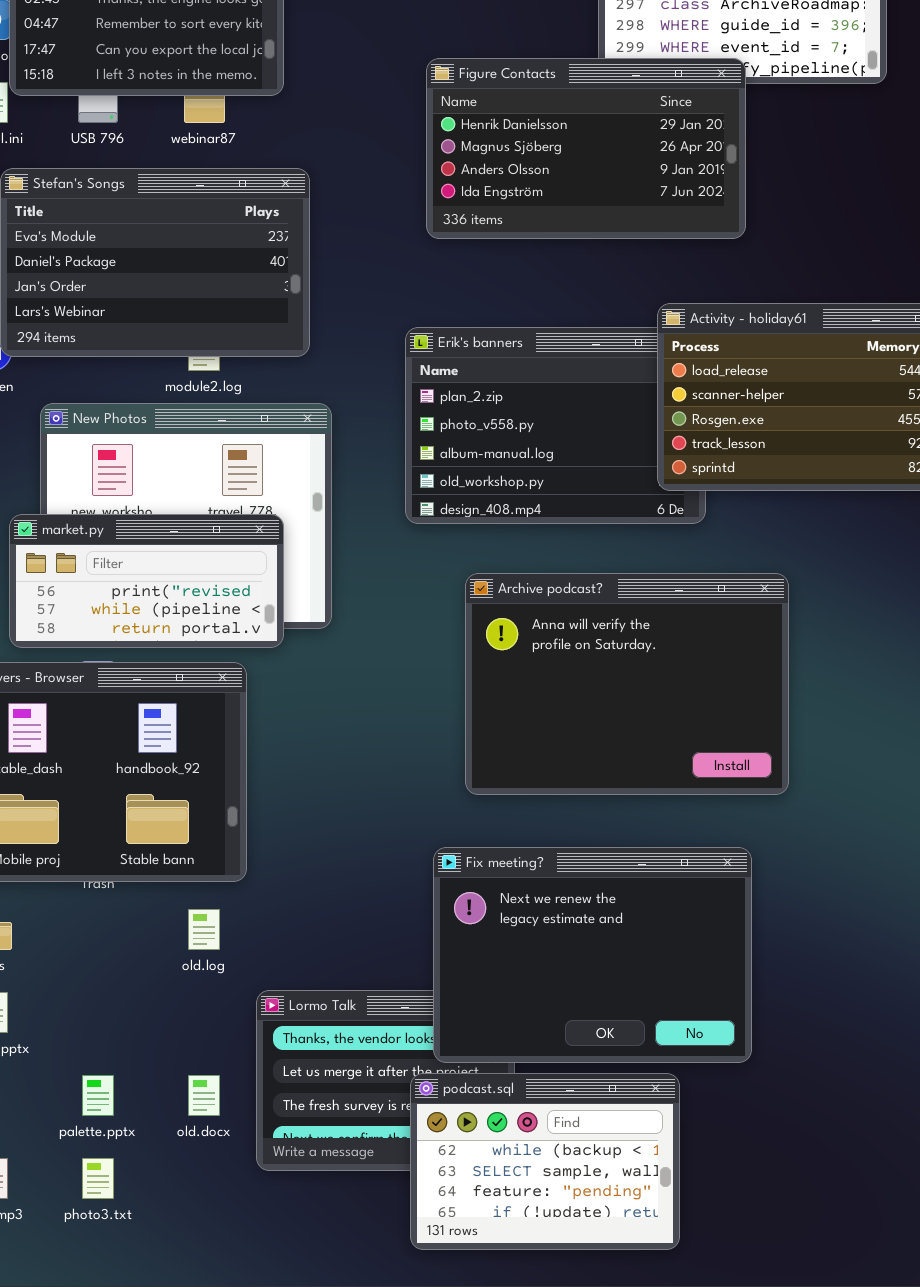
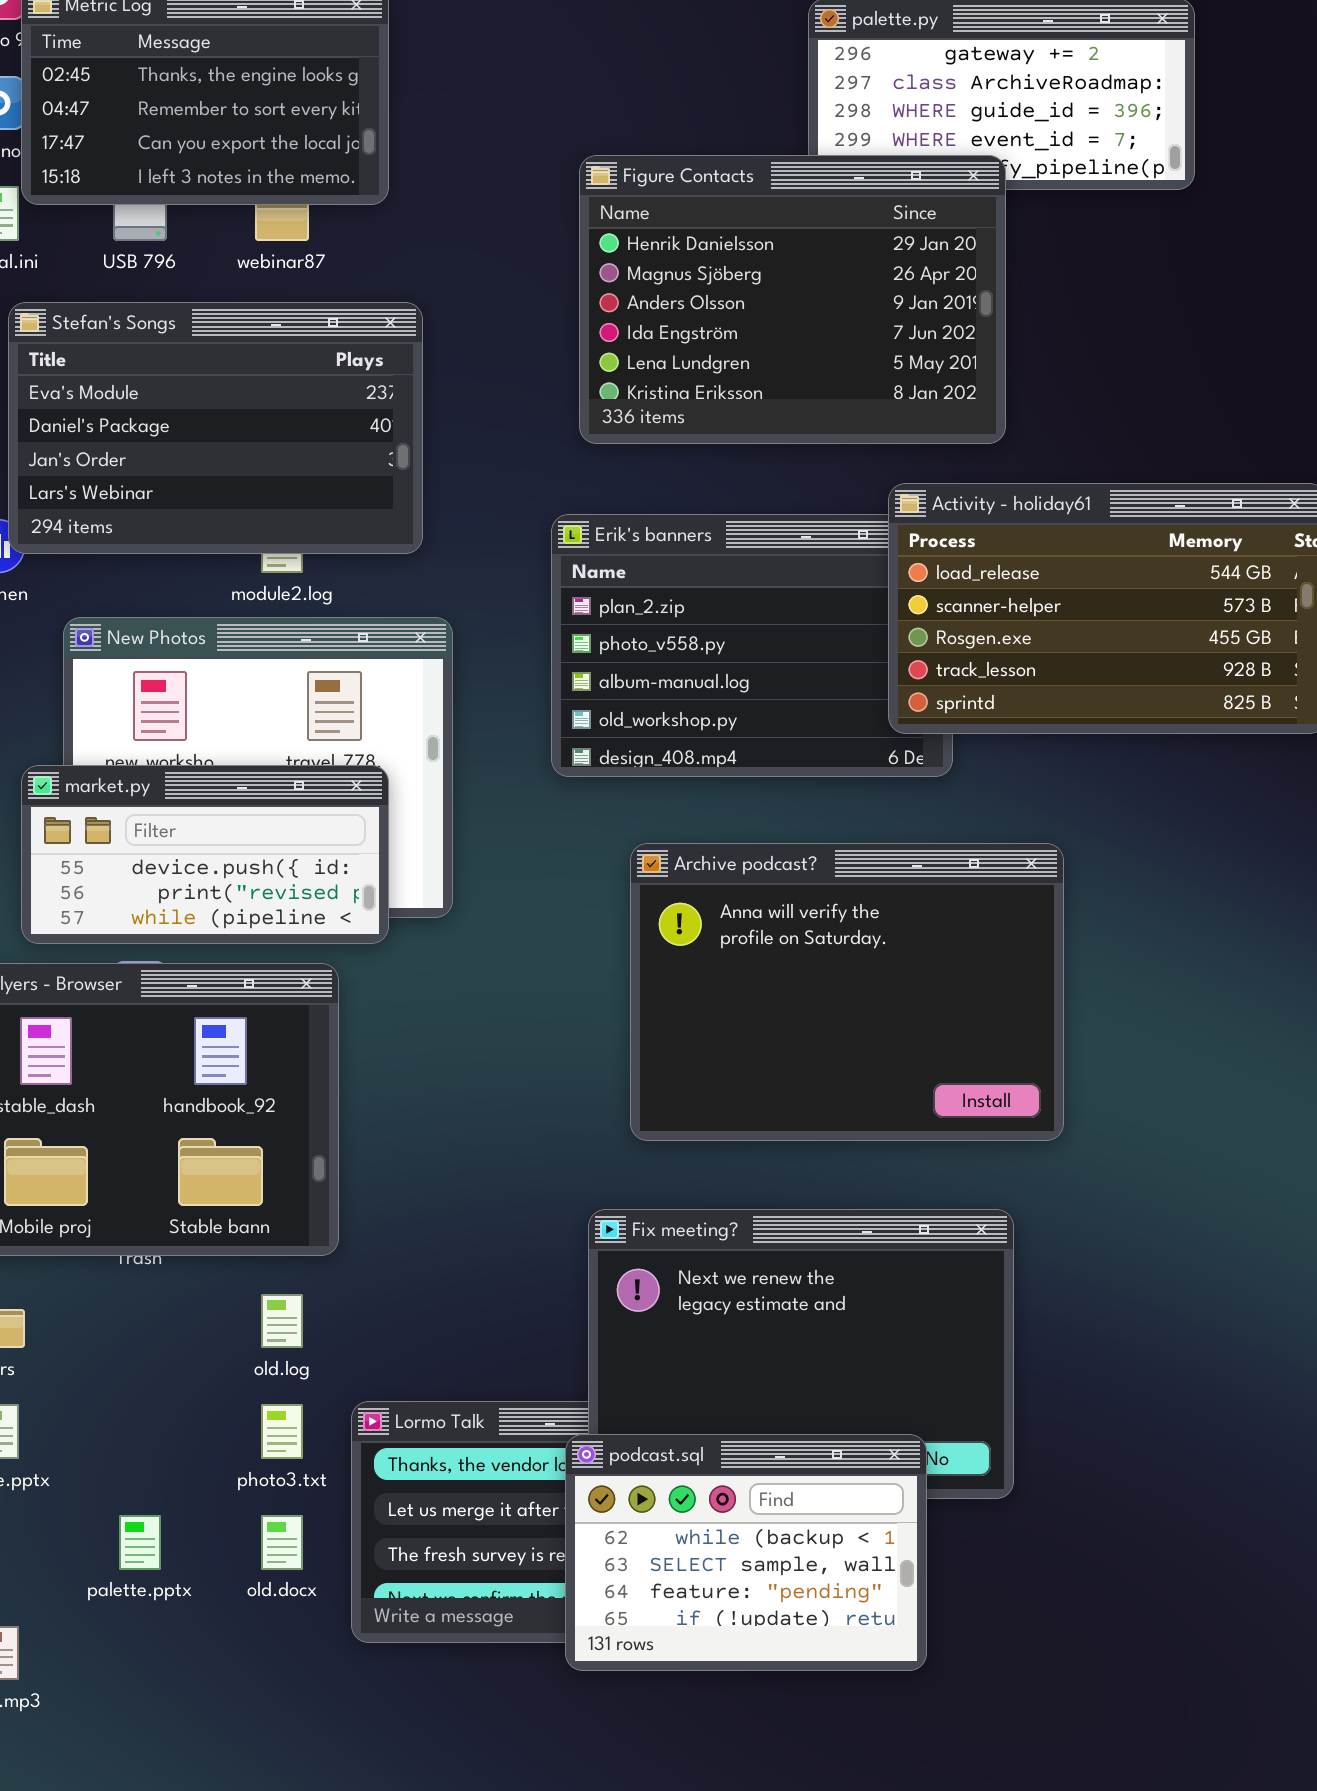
Figure Contacts: [426,58,746,239] -> [579,155,1006,444], resized
market.py: [9,514,284,648] -> [21,765,389,944], scrolled up 1 row
podcast.sql: [410,1073,680,1250] -> [565,1434,927,1671], moved
photo3.txt: [82,1158,114,1199] -> [261,1404,303,1459], moved

